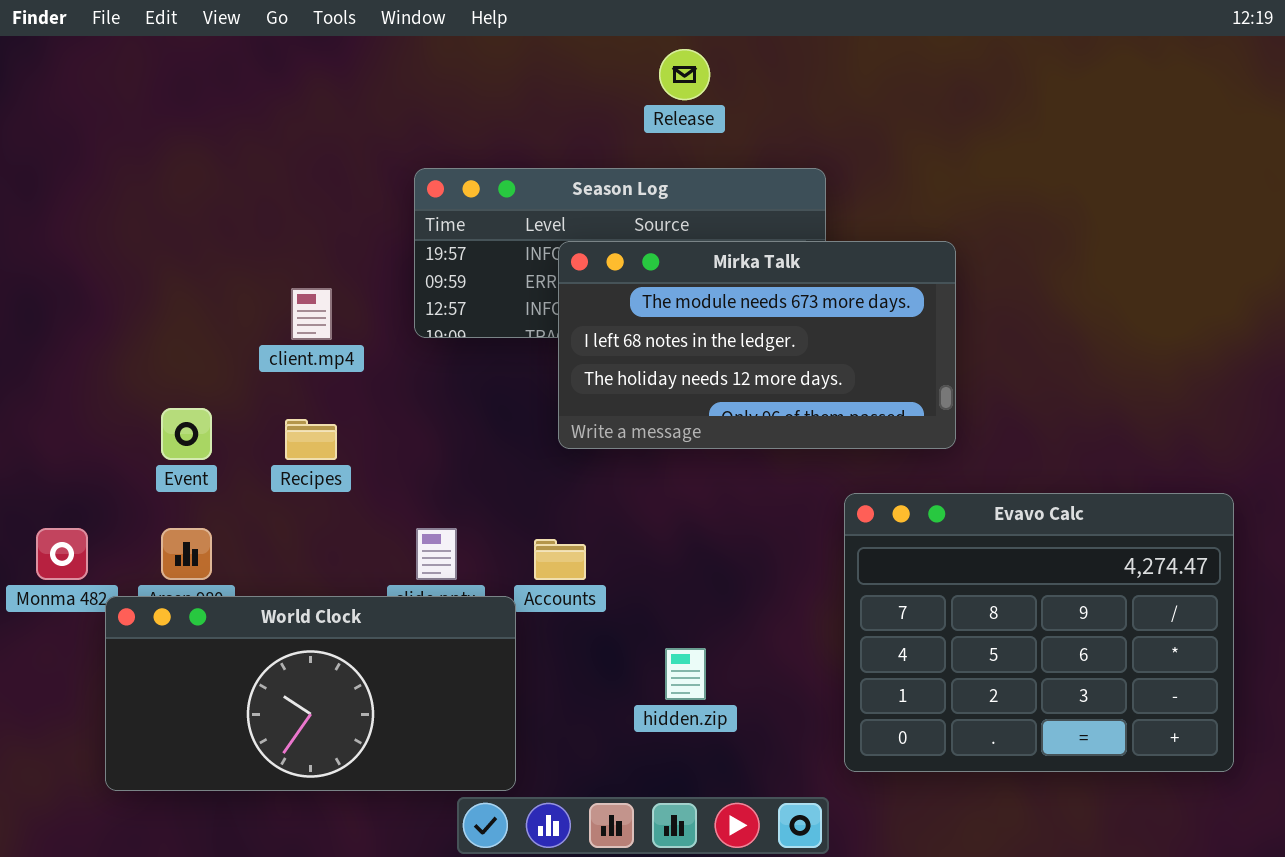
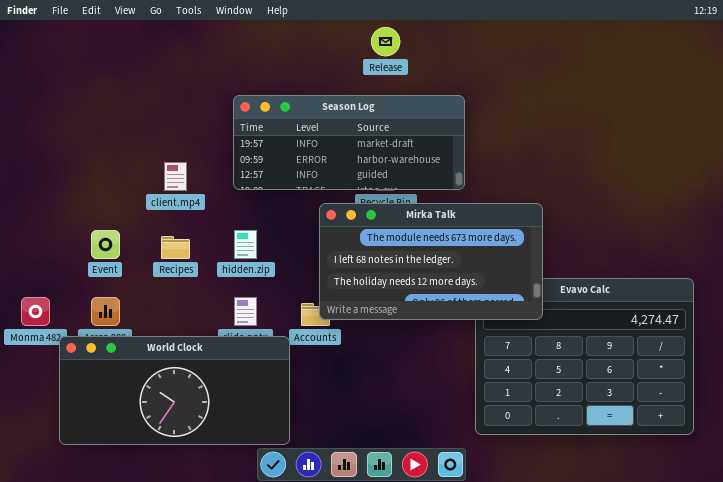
Mirka Talk: [558,241,956,449] -> [319,203,543,320], moved
hidden.zip: [665,648,706,700] -> [234,230,257,259], moved

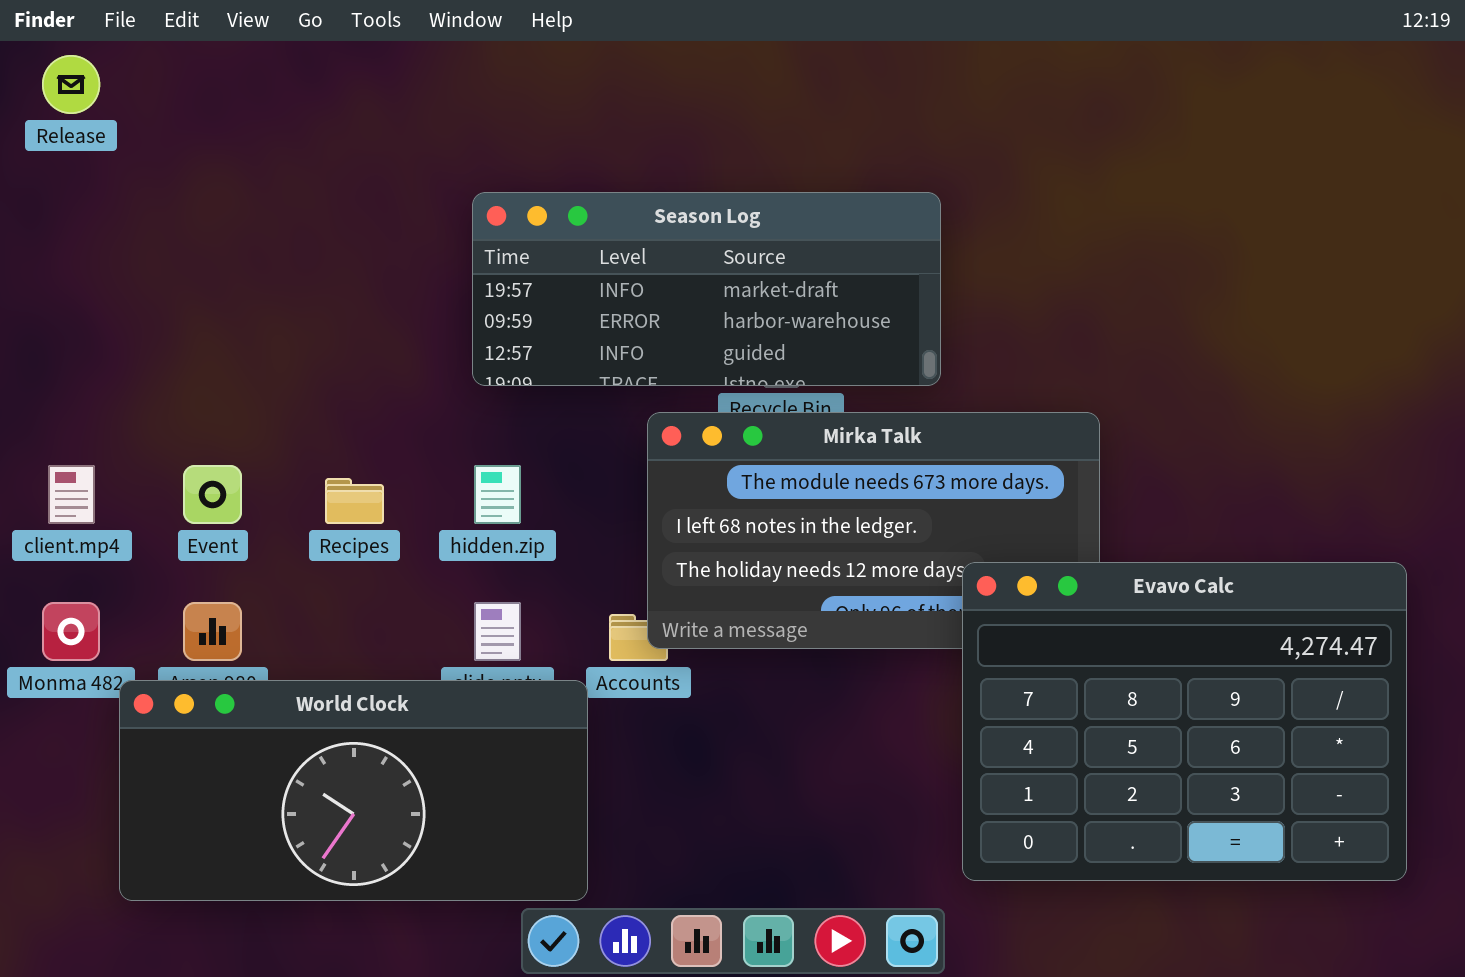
Release: [371,27,400,56] -> [42,55,100,114], moved
client.mp4: [164,162,187,191] -> [48,465,95,524], moved
Evavo Calc: [475,278,694,435] -> [962,562,1407,881], raised

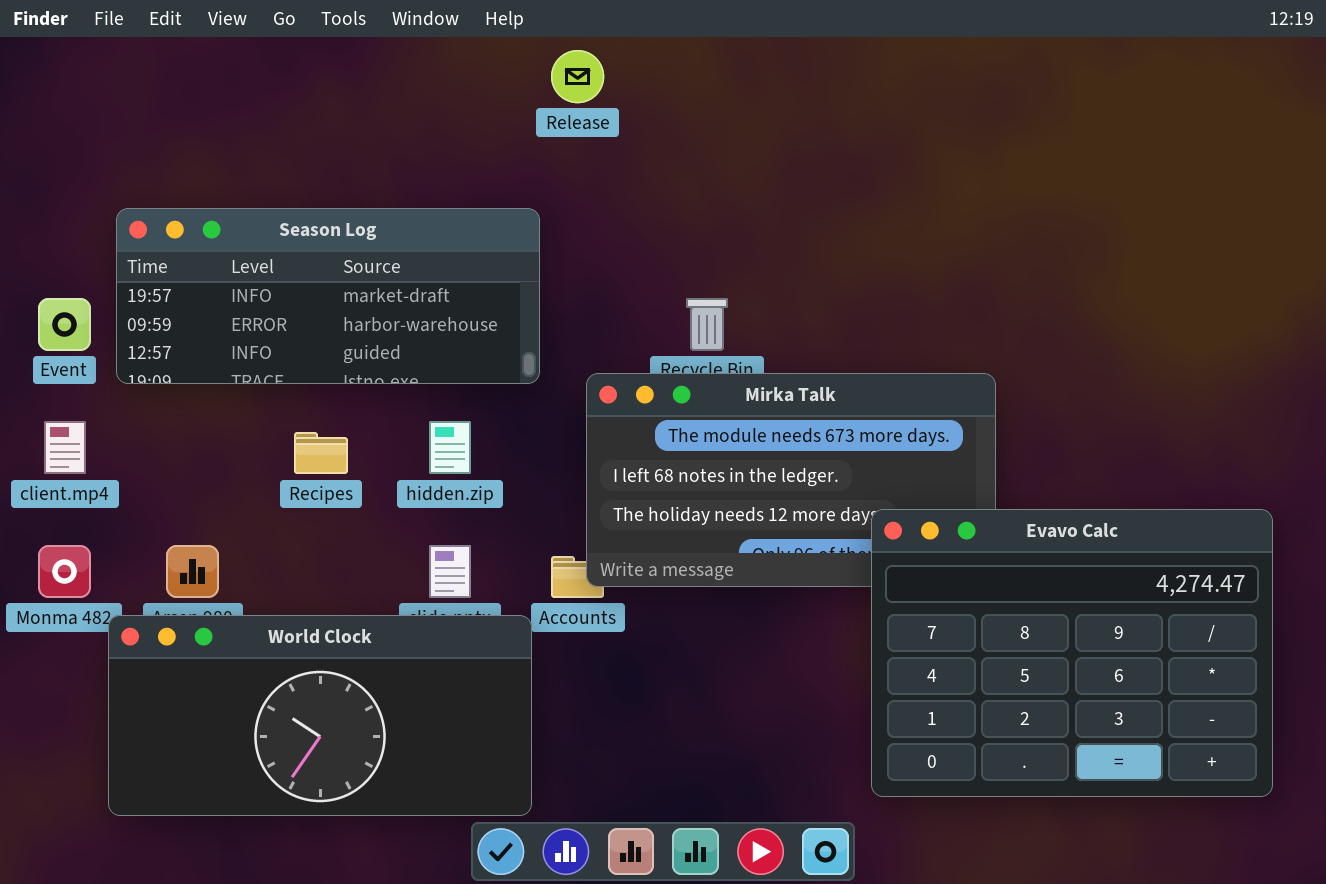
Release: [42,55,100,114] -> [551,50,604,103], moved
Season Log: [472,192,941,386] -> [116,208,540,384], moved
Event: [183,465,242,524] -> [38,298,91,351], moved

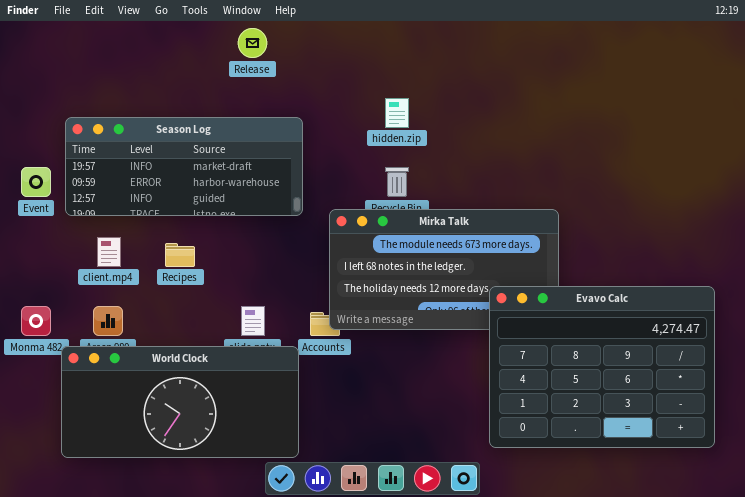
Release: [551,50,604,103] -> [238,28,267,58], moved
client.mp4: [44,421,86,474] -> [97,237,121,267], moved
hidden.zip: [429,421,471,474] -> [385,98,409,128], moved

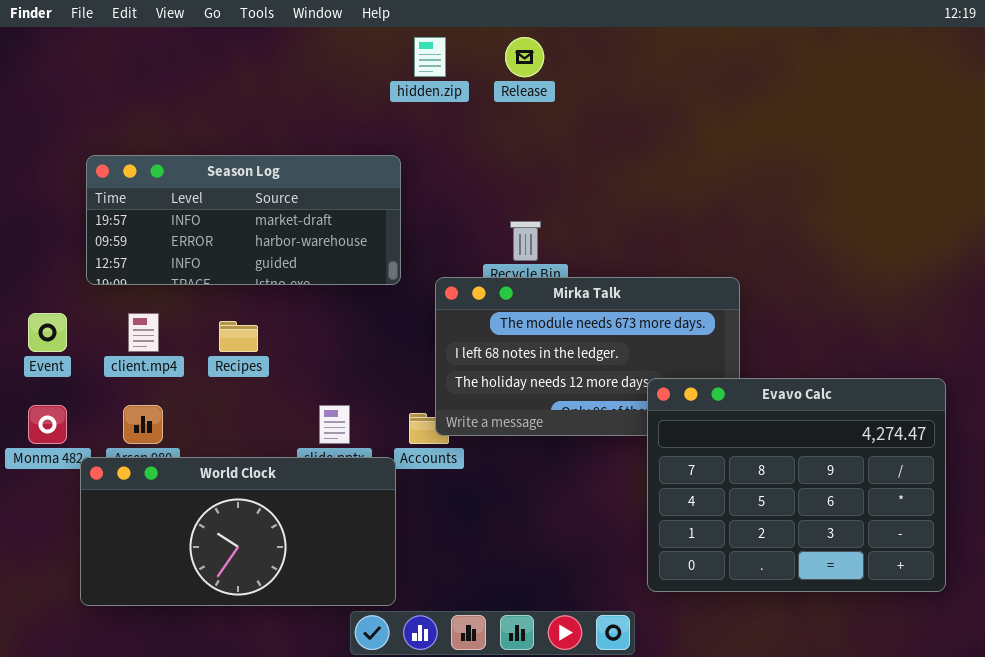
Release: [238,28,267,58] -> [505,37,544,77], moved
hidden.zip: [385,98,409,128] -> [414,37,446,77], moved
Event: [21,167,51,197] -> [28,313,67,352], moved

